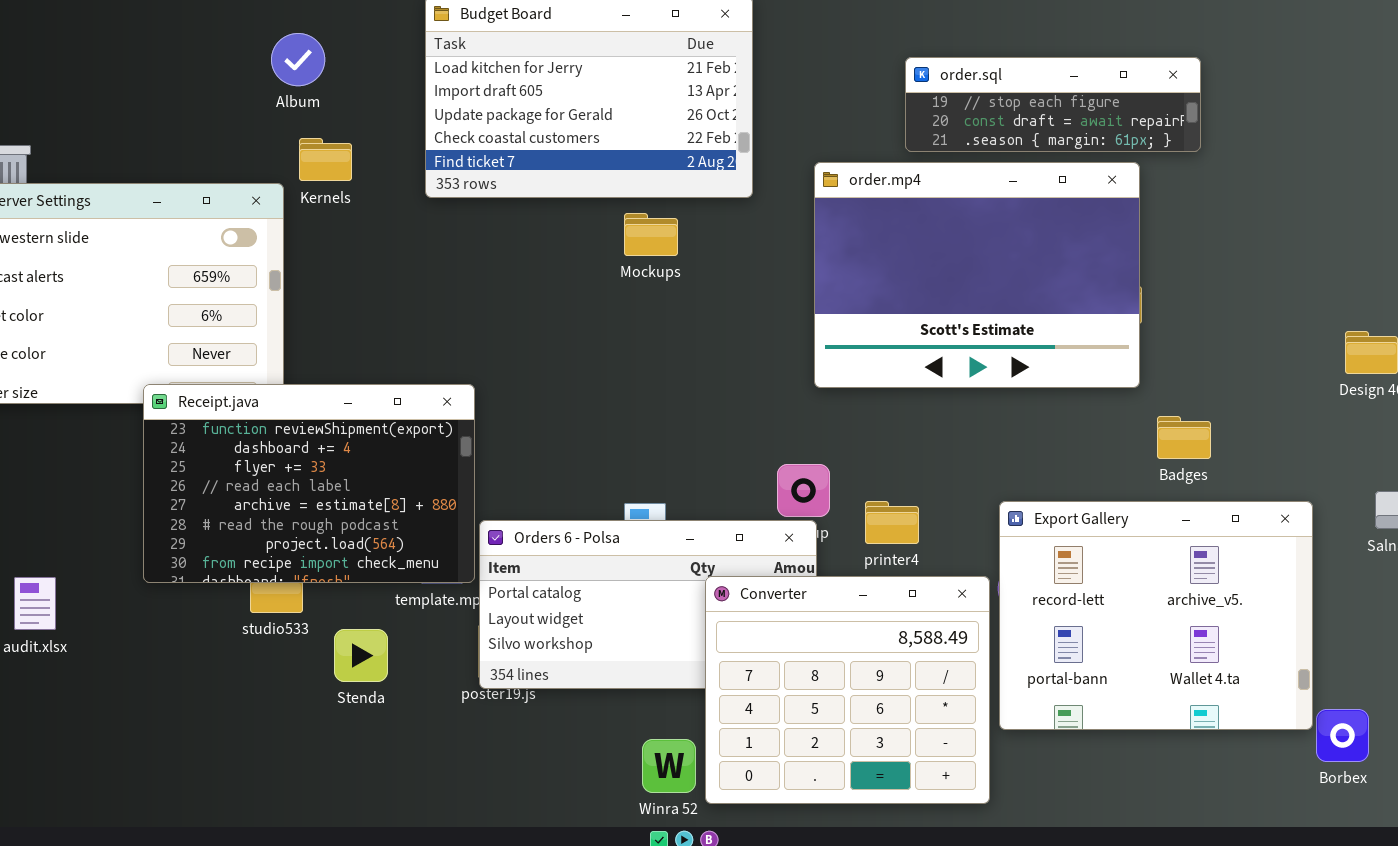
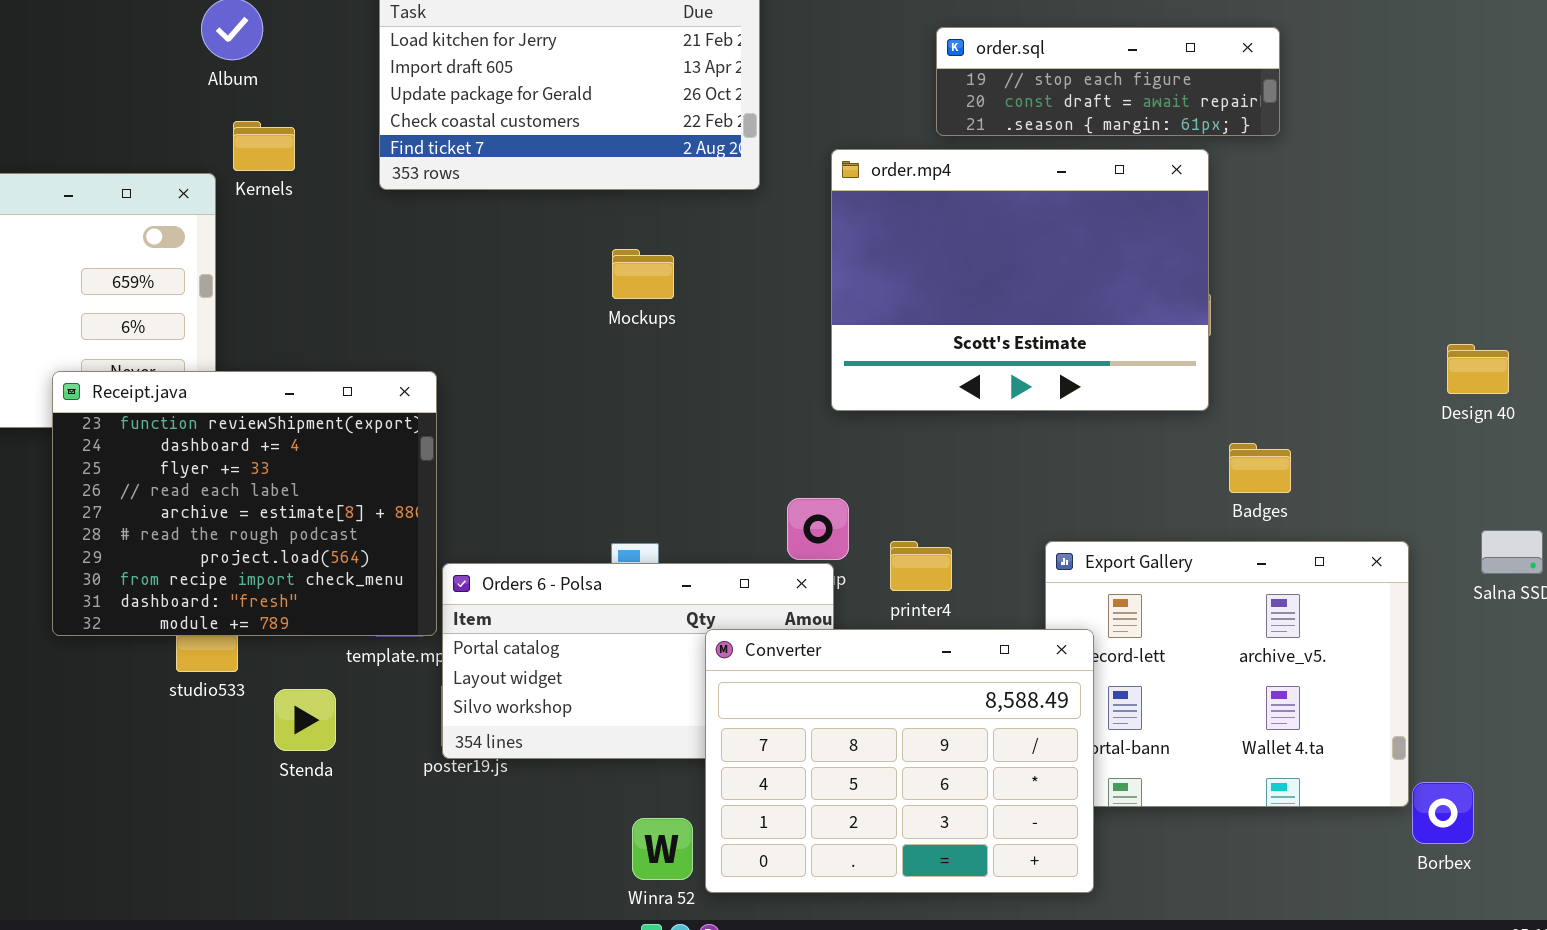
Mockups: [624,213,678,256] -> [612,249,674,299], moved
Receipt.java: [143,384,475,583] -> [52,371,437,636], resized
Converter: [705,576,990,804] -> [705,629,1094,893], resized

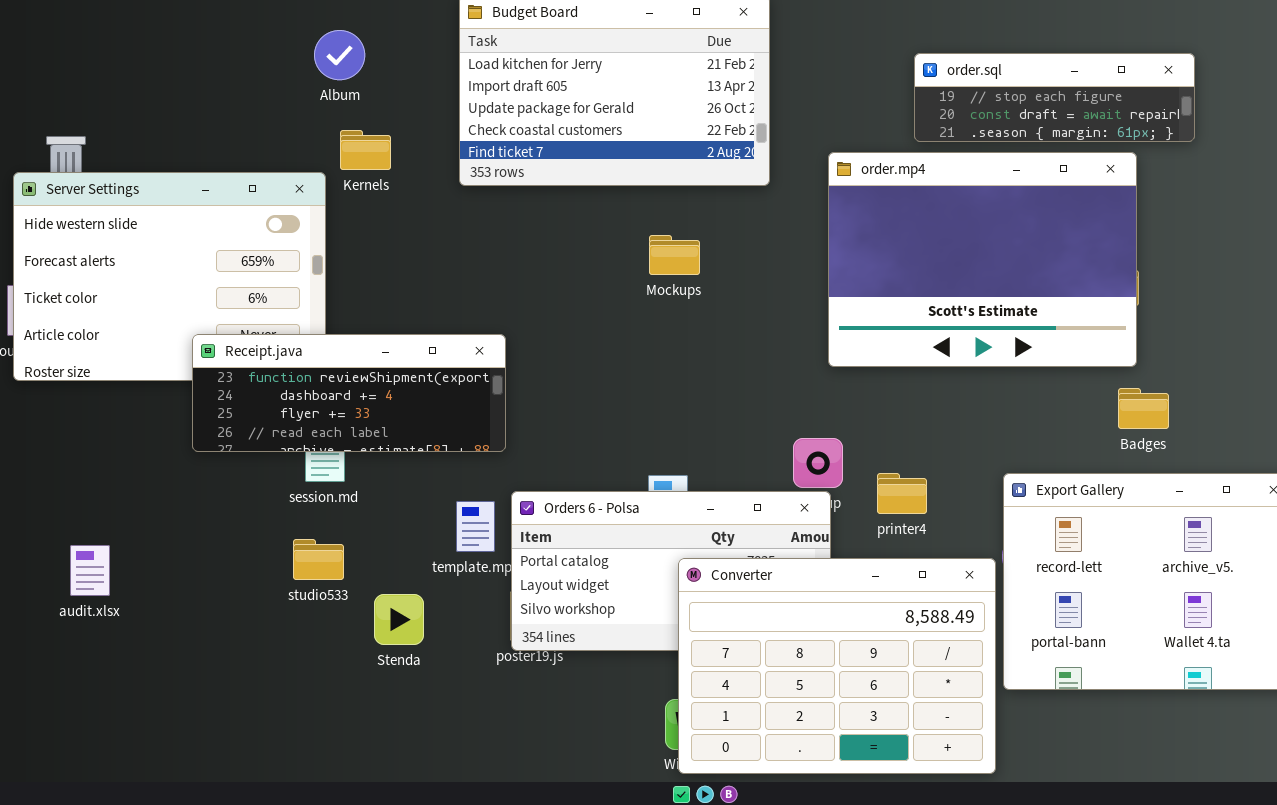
Receipt.java: [52,371,437,636] -> [192,334,506,452], resized
Badges: [1229,443,1291,493] -> [1118,388,1169,429], moved
Converter: [705,629,1094,893] -> [678,558,996,774], moved

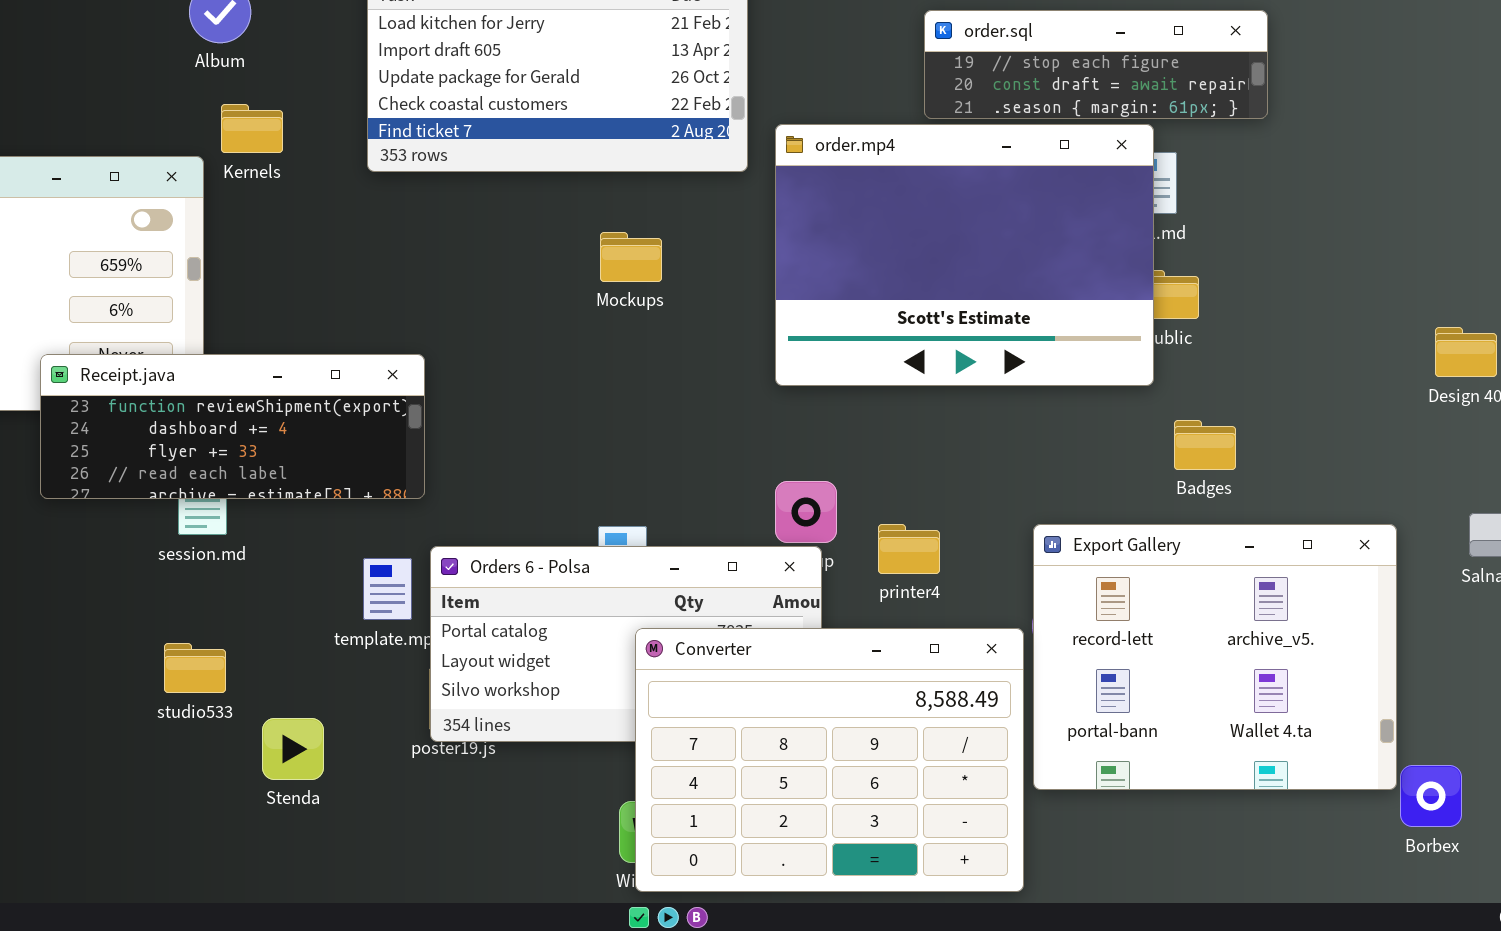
order.mp4: [828,152,1137,367] -> [775,124,1154,386], moved
studio533: [293,539,344,580] -> [164,643,226,693], moved
Stenda: [374,594,424,645] -> [262,718,324,780], moved

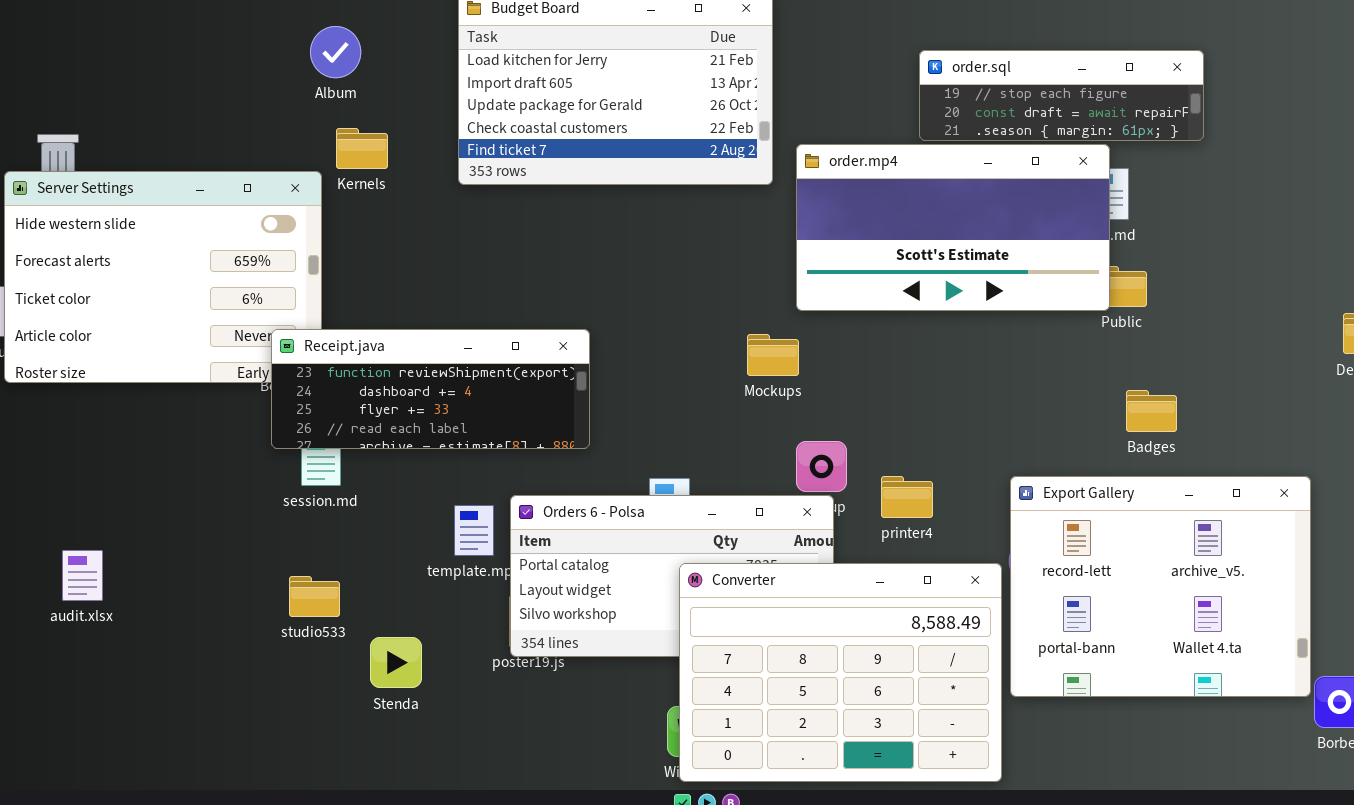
order.mp4: [775,124,1154,386] -> [796,144,1110,311], resized
Mockups: [600,232,662,282] -> [747,334,799,376], moved
Receipt.java: [40,354,425,499] -> [271,329,590,449], moved

